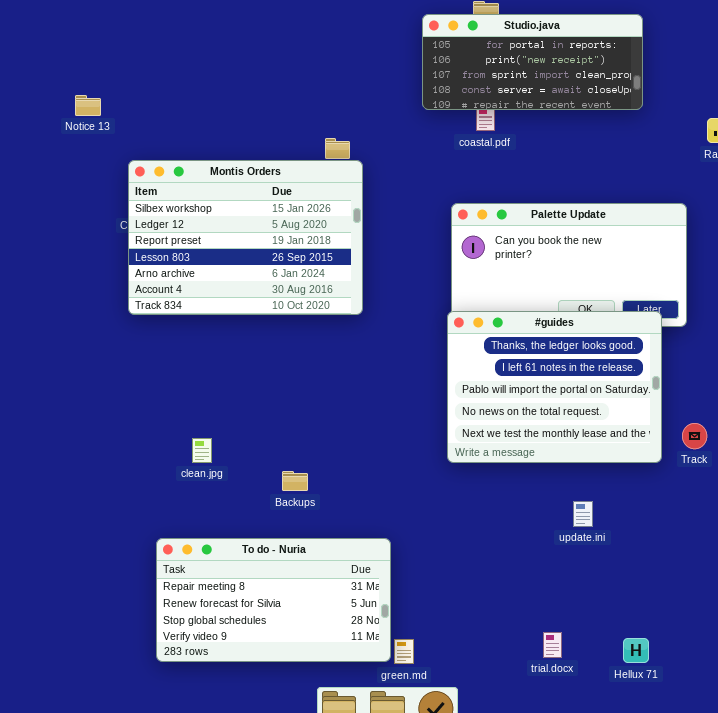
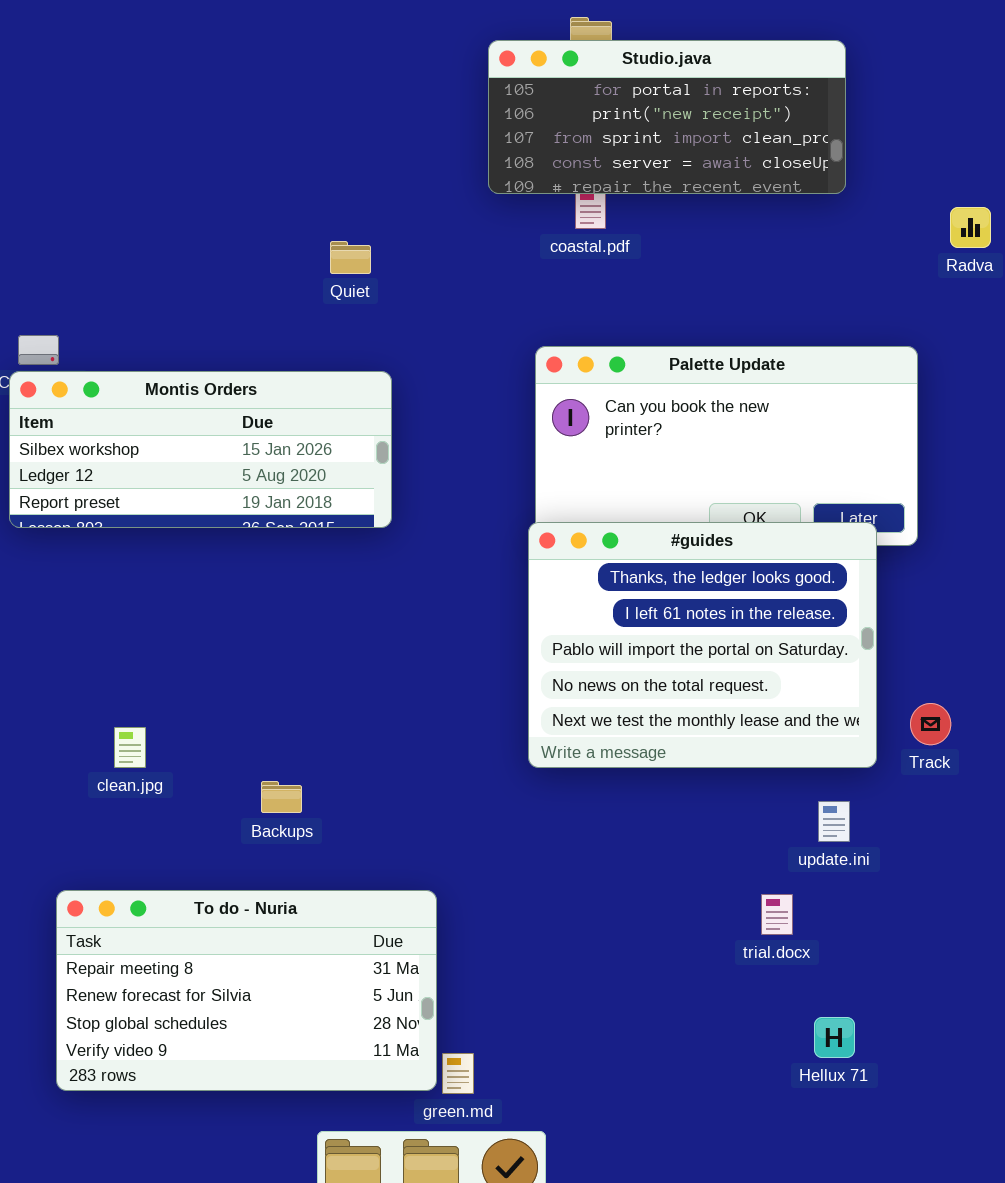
Montis Orders: [128,160,363,315] -> [9,371,392,528], resized
update.ini: [573,501,593,527] -> [818,801,850,842], moved
trial.docx: [543,632,562,658] -> [761,894,793,935], moved
Hellux 71: [623,638,649,663] -> [814,1017,855,1058], moved

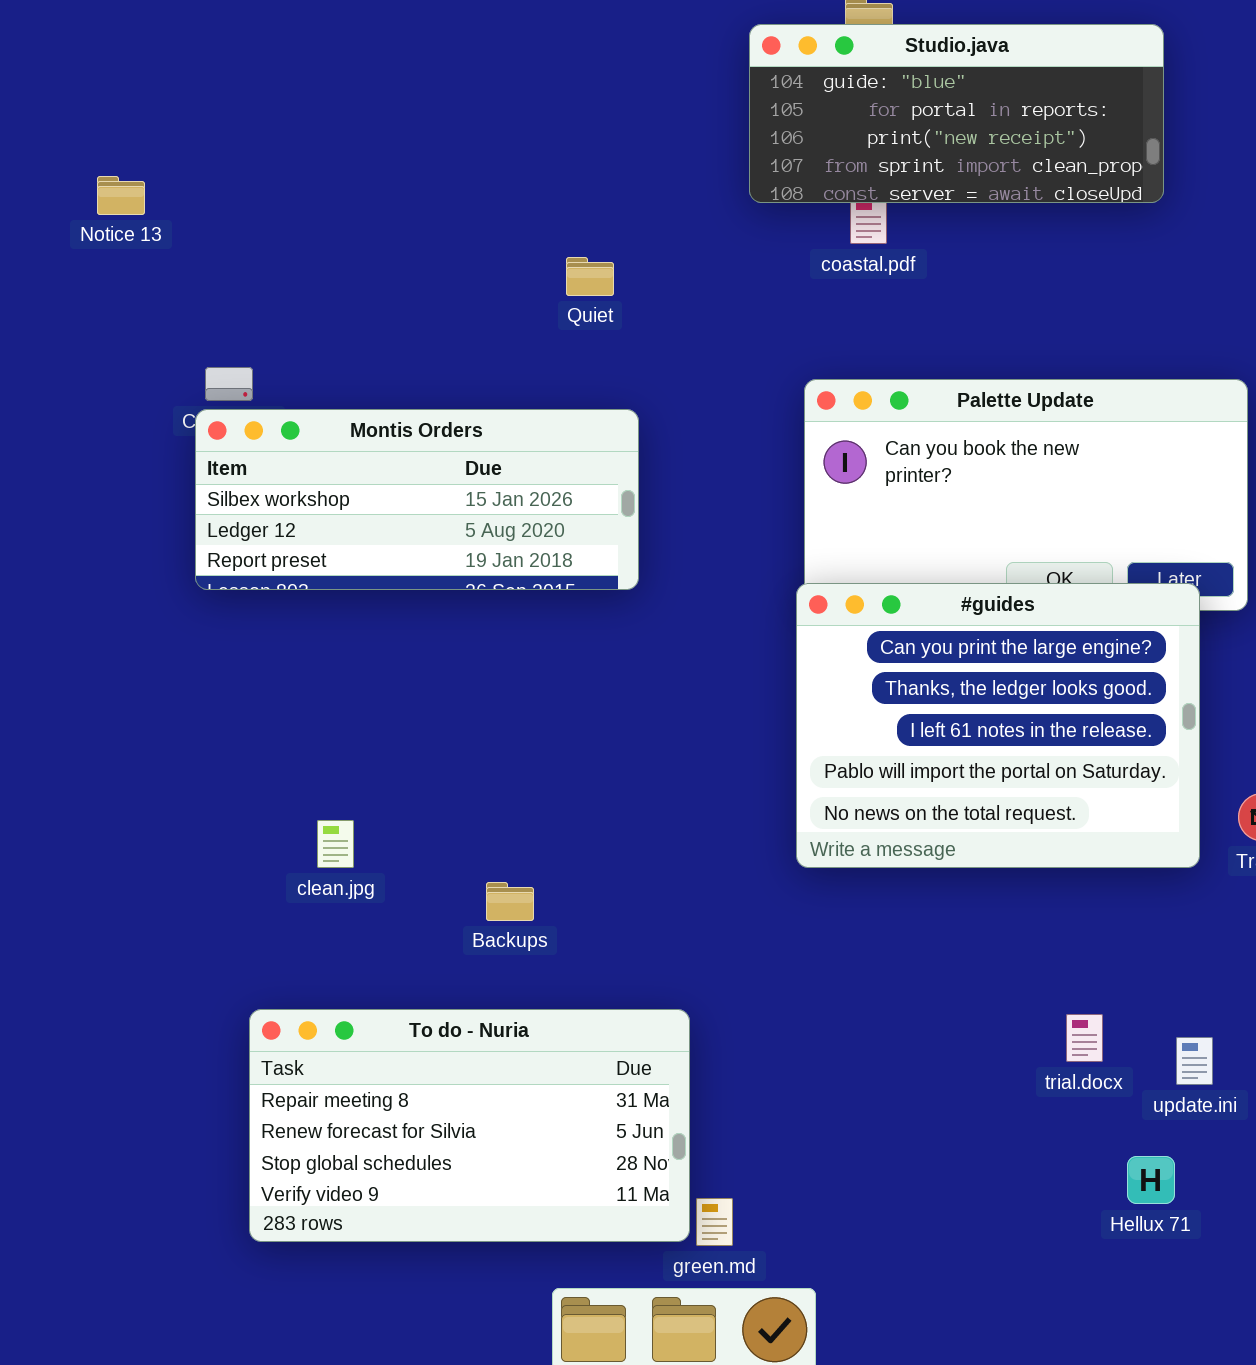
Studio.java: [488,40,846,194] -> [749,24,1164,203], scrolled up 1 row
#guides: [528,522,877,768] -> [796,583,1200,868], scrolled up 1 row
update.ini: [818,801,850,842] -> [1176,1037,1213,1085], moved

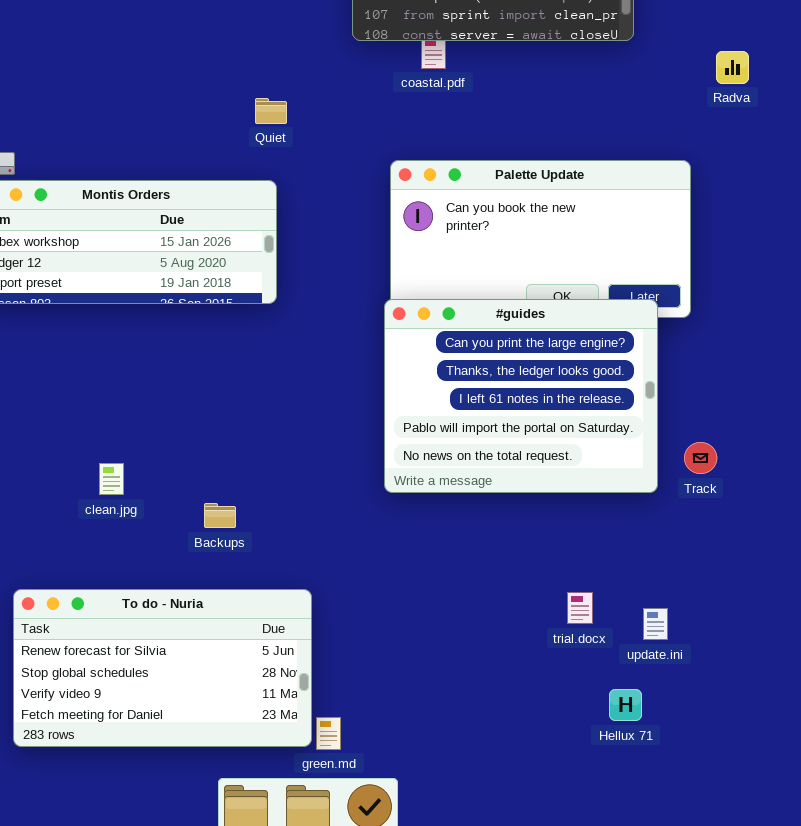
Quiet: [566,257,614,296] -> [255,98,287,124], moved
clean.jpg: [317,820,354,868] -> [99,463,124,495], moved
Backups: [486,882,534,921] -> [204,503,236,528], moved
To do - Nuria: [249,1009,690,1242] -> [13,589,312,747], scrolled down 1 row

